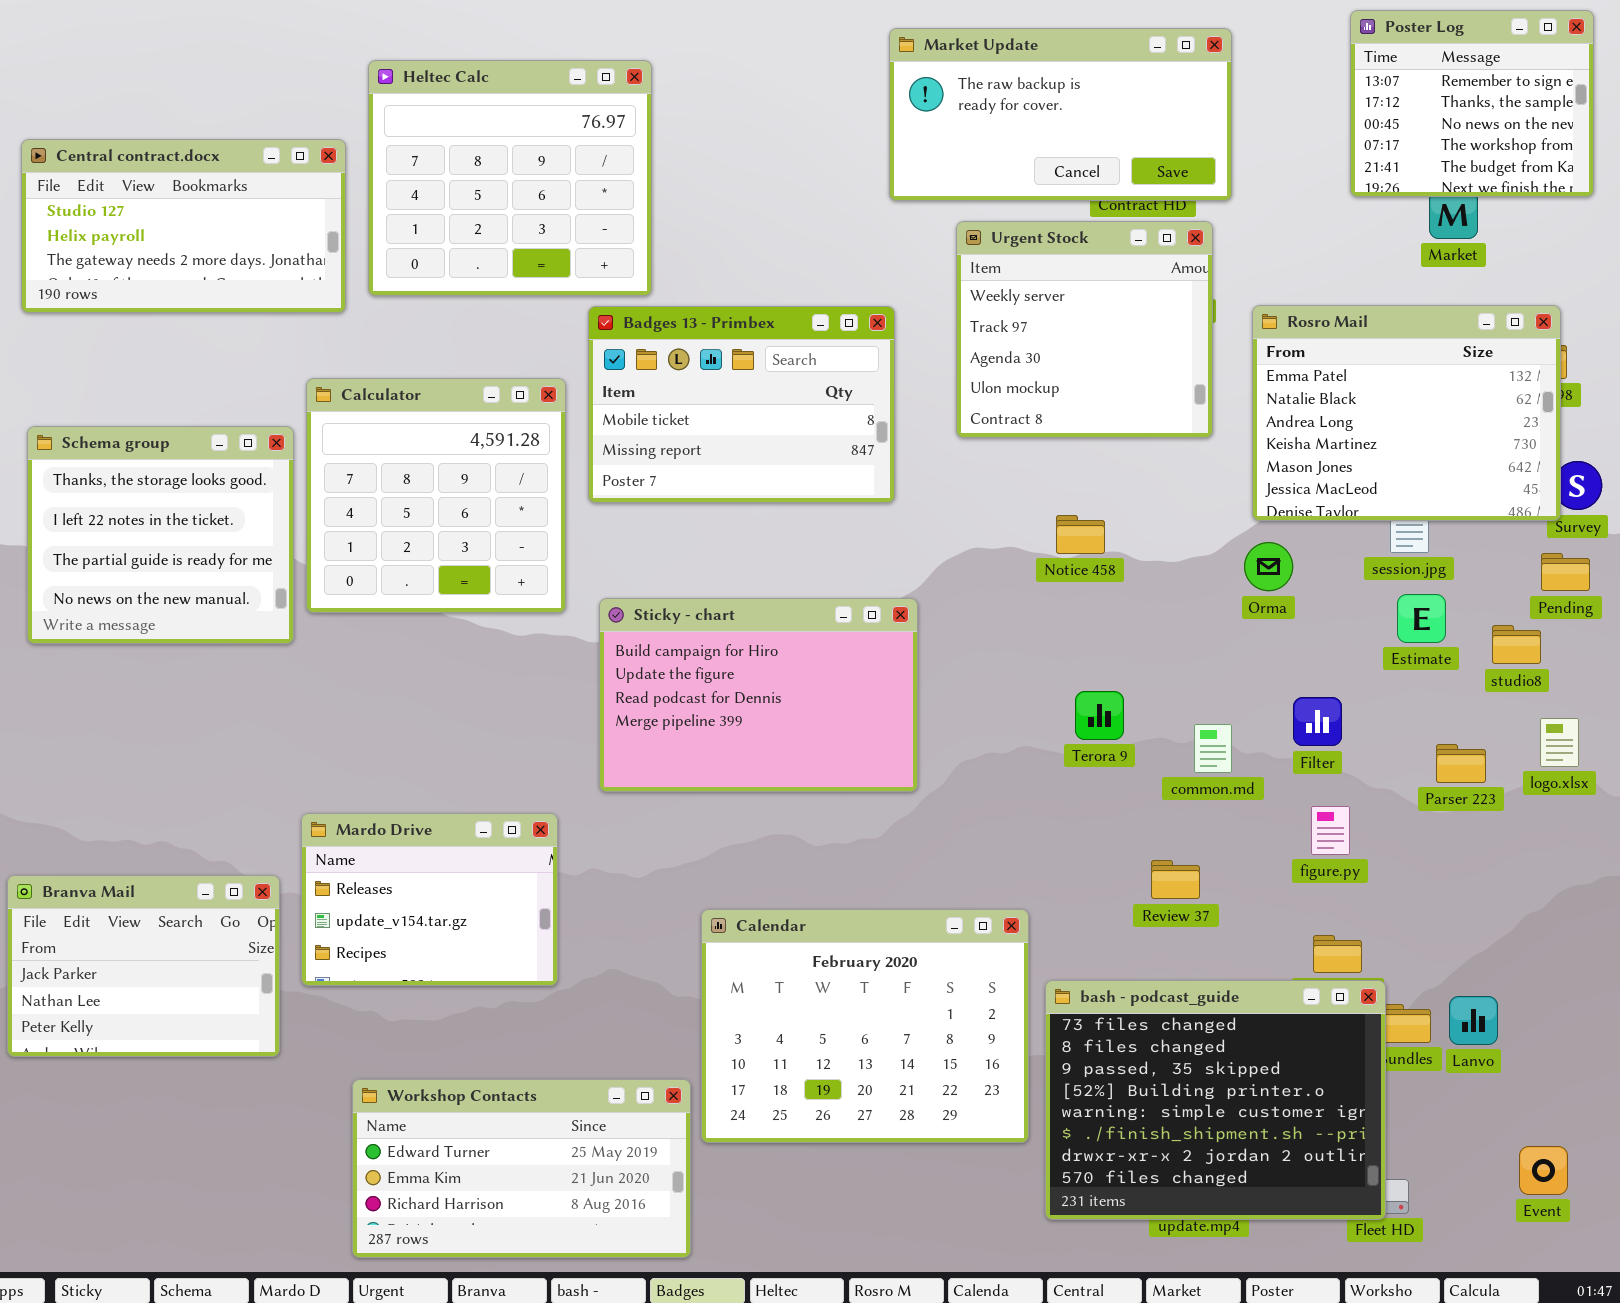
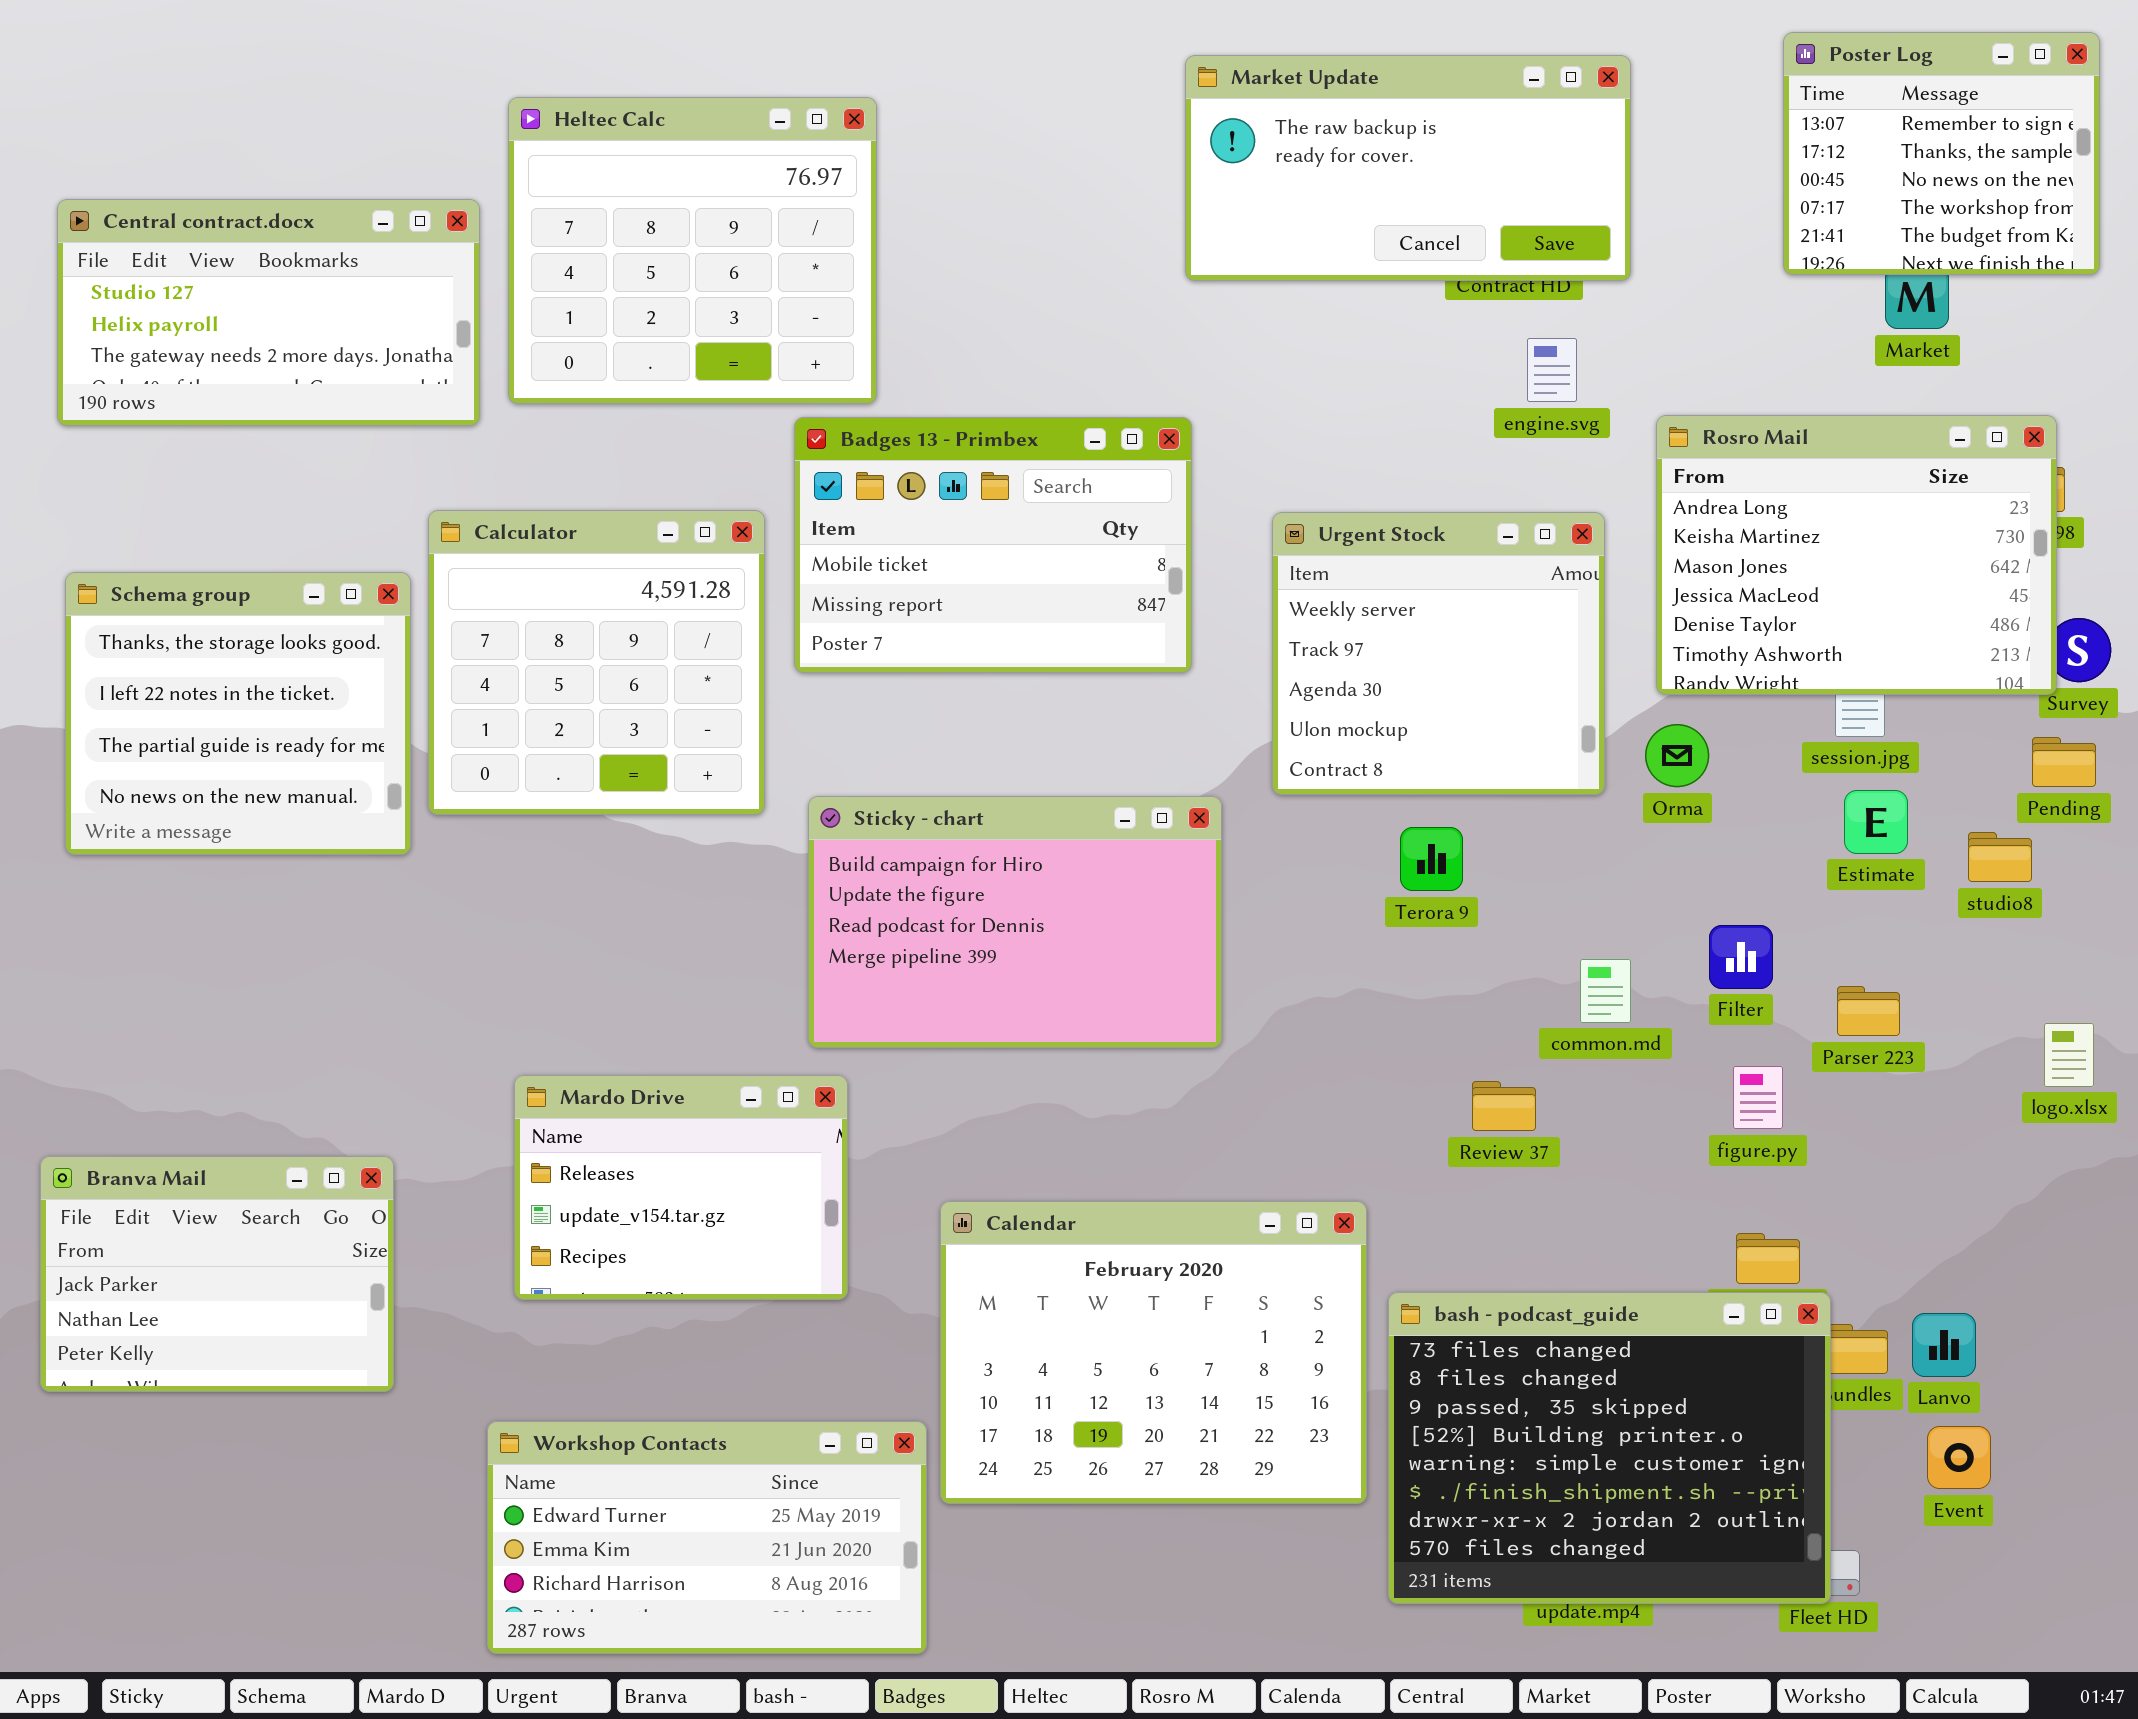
Urgent Stock: [956,221,1213,438] -> [1272,512,1605,795], moved
Rosro Mail: [1252,305,1561,521] -> [1656,415,2057,695], scrolled down 2 rows
Terora 9: [1075,691,1124,740] -> [1400,827,1463,891], moved
logo.xlsx: [1540,718,1579,767] -> [2044,1023,2094,1087], moved
Parser 223: [1436,744,1486,783] -> [1837,986,1900,1036], moved
Mardo Drive: [301,813,558,986] -> [514,1075,848,1300], moved
Review 37: [1151,860,1200,899] -> [1472,1081,1536,1131], moved
Event: [1519,1146,1568,1195] -> [1927,1426,1991,1489], moved

